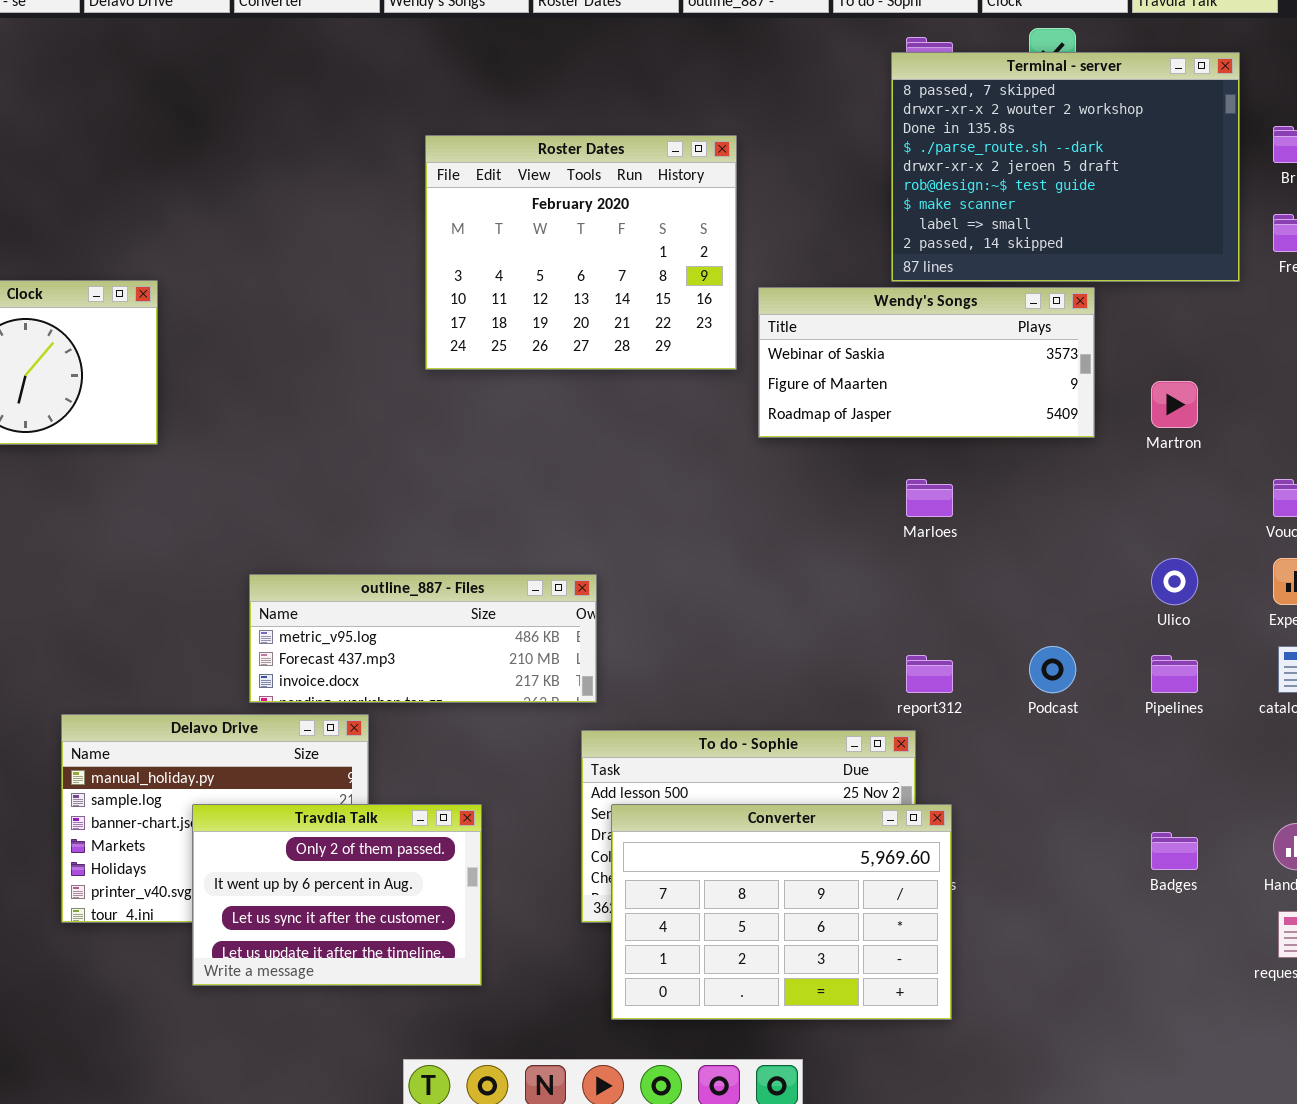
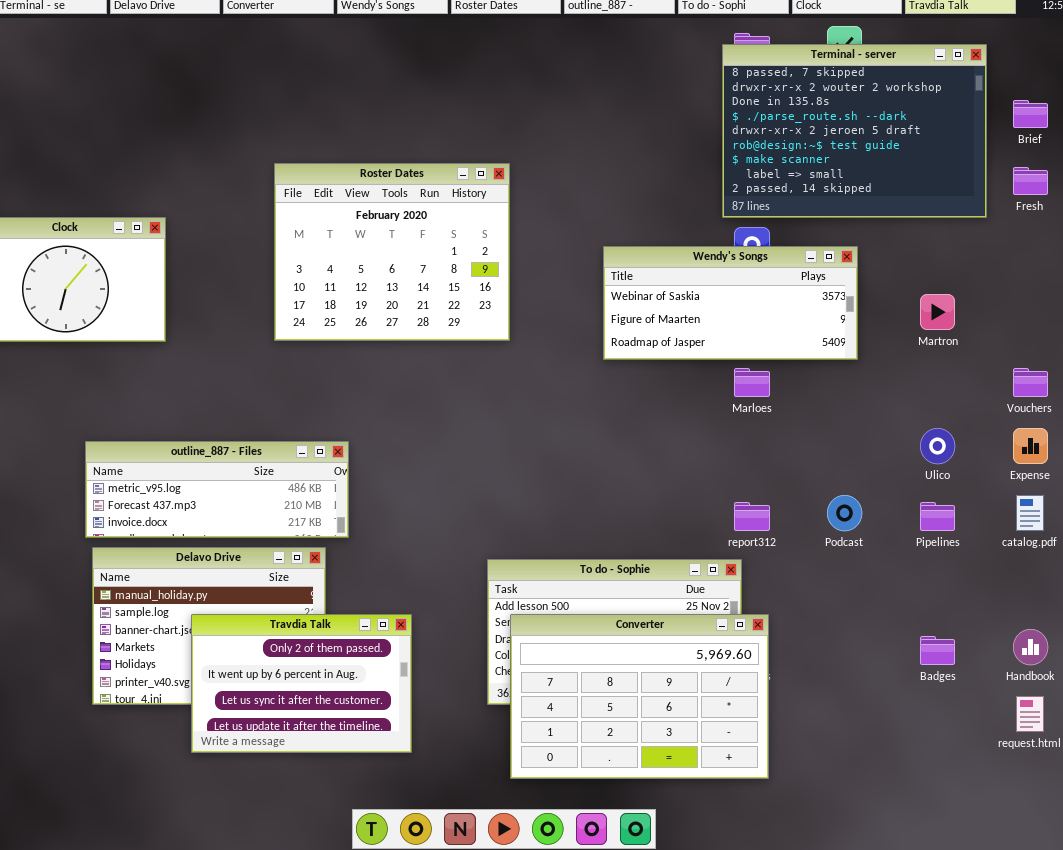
Roster Dates: [425,135,737,370] -> [274,163,510,341], moved
Wendy's Songs: [758,287,1095,438] -> [603,246,858,360], moved
outline_887 - Files: [249,574,597,703] -> [85,441,349,538], moved

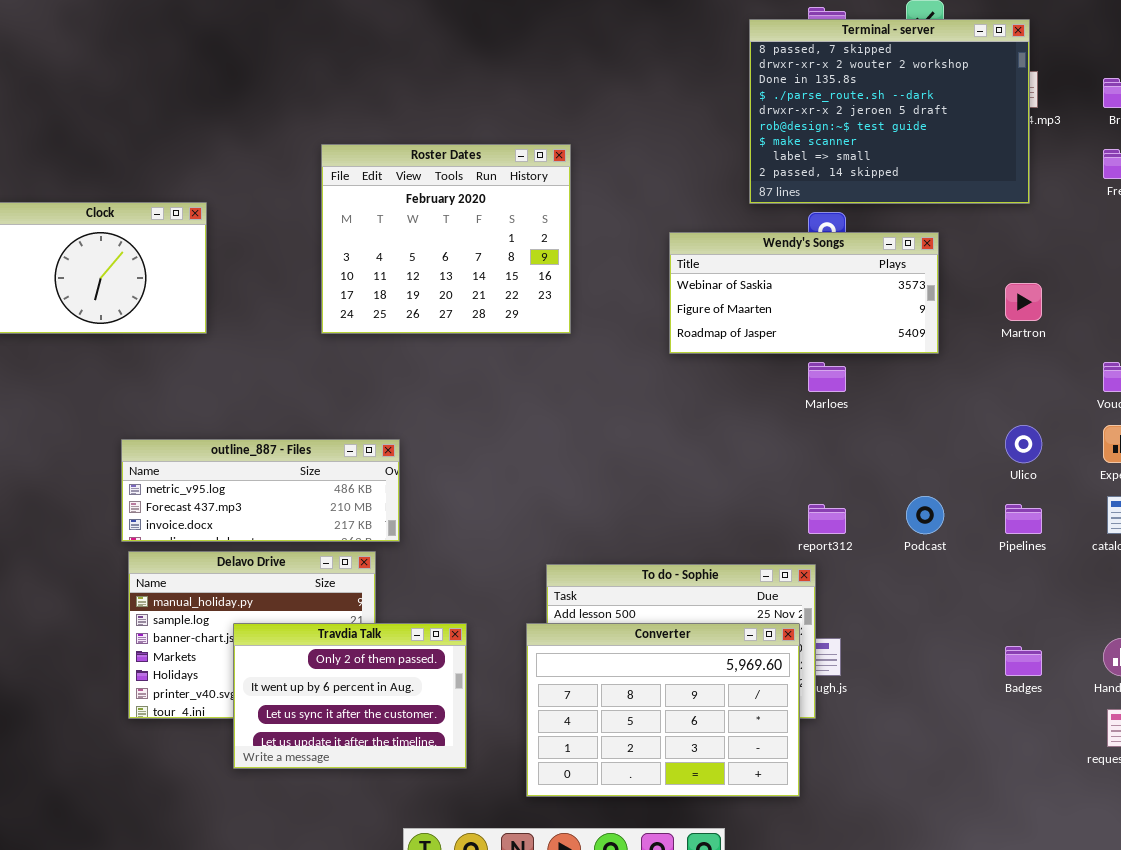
Terminal - server: [722,44,987,218] -> [749,19,1030,204], moved
Converter: [510,614,769,779] -> [526,623,800,797], moved

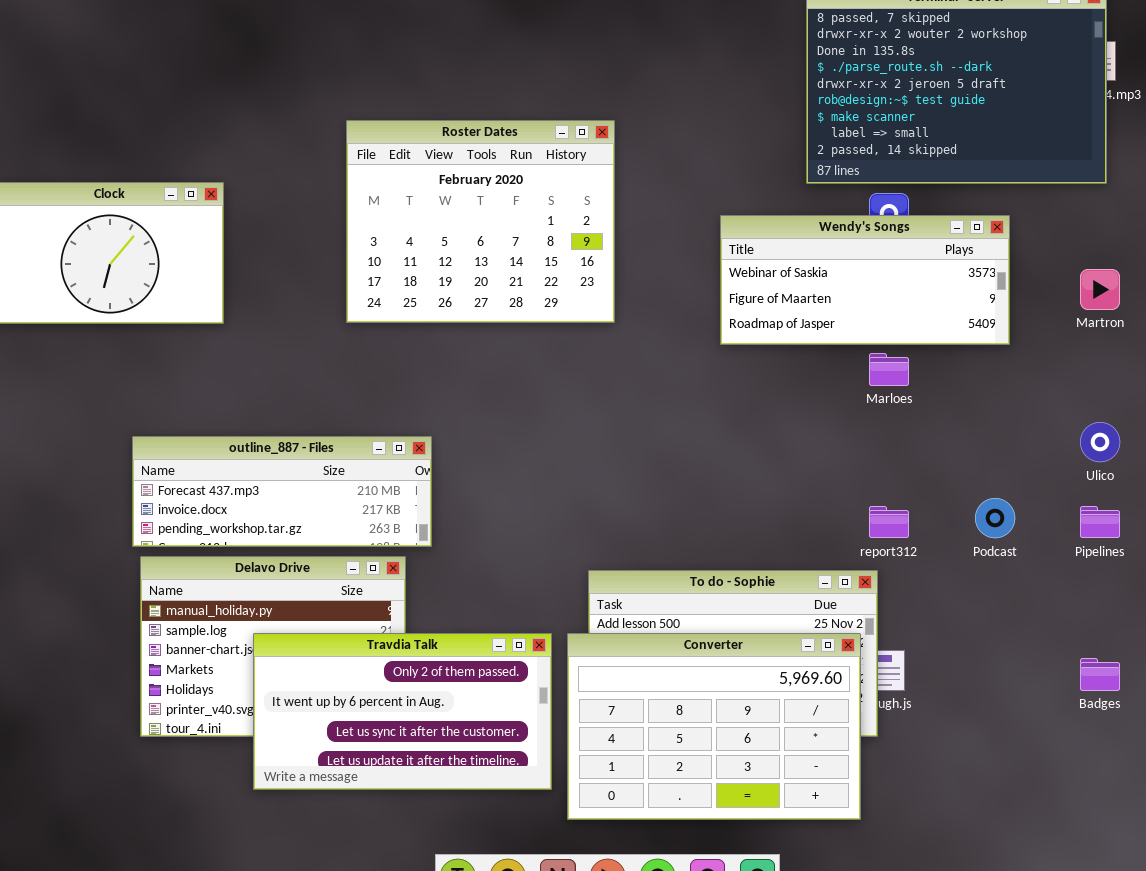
outline_887 - Files: [121,439,400,542] -> [132,436,432,547], scrolled down 1 row
Travdia Talk: [233,623,467,769] -> [253,633,552,790], resized

